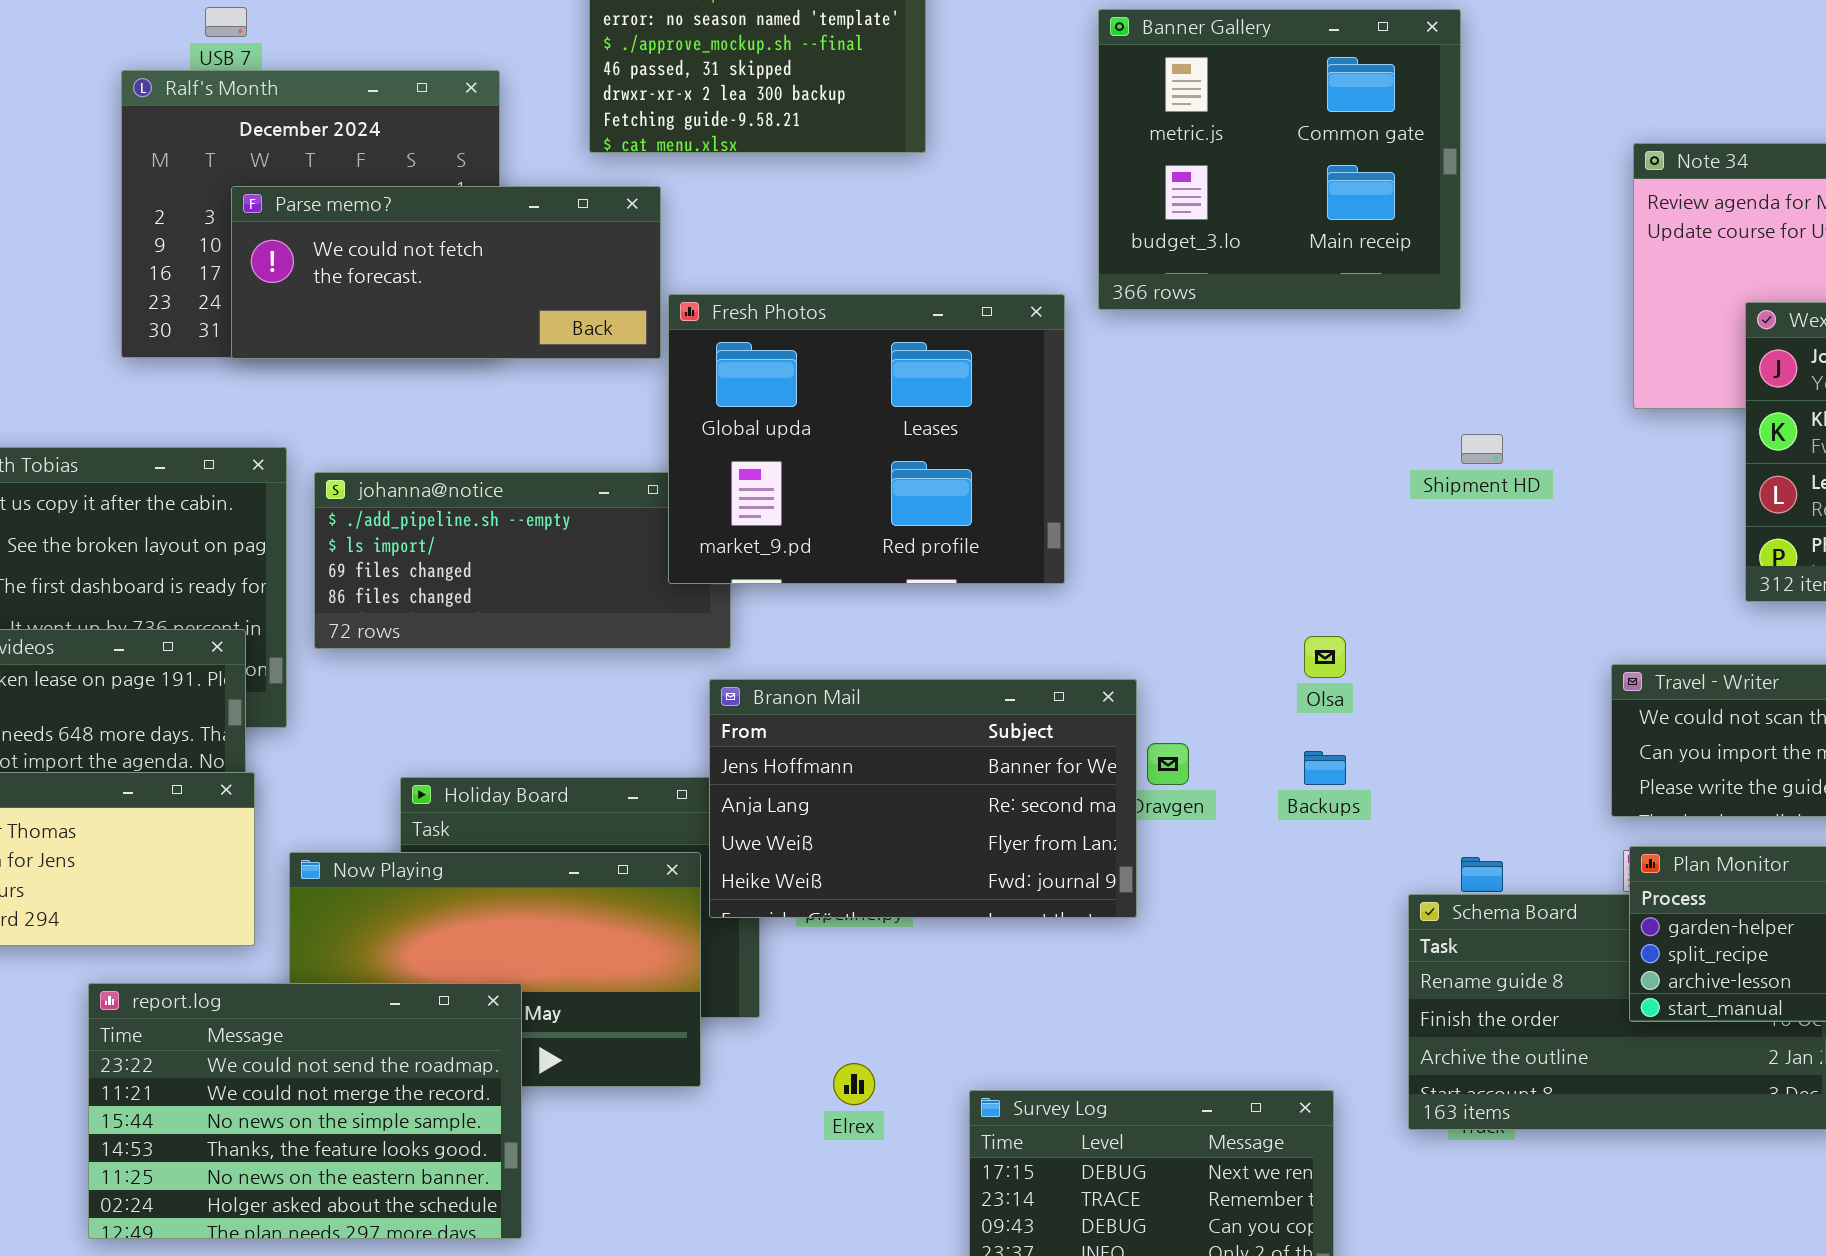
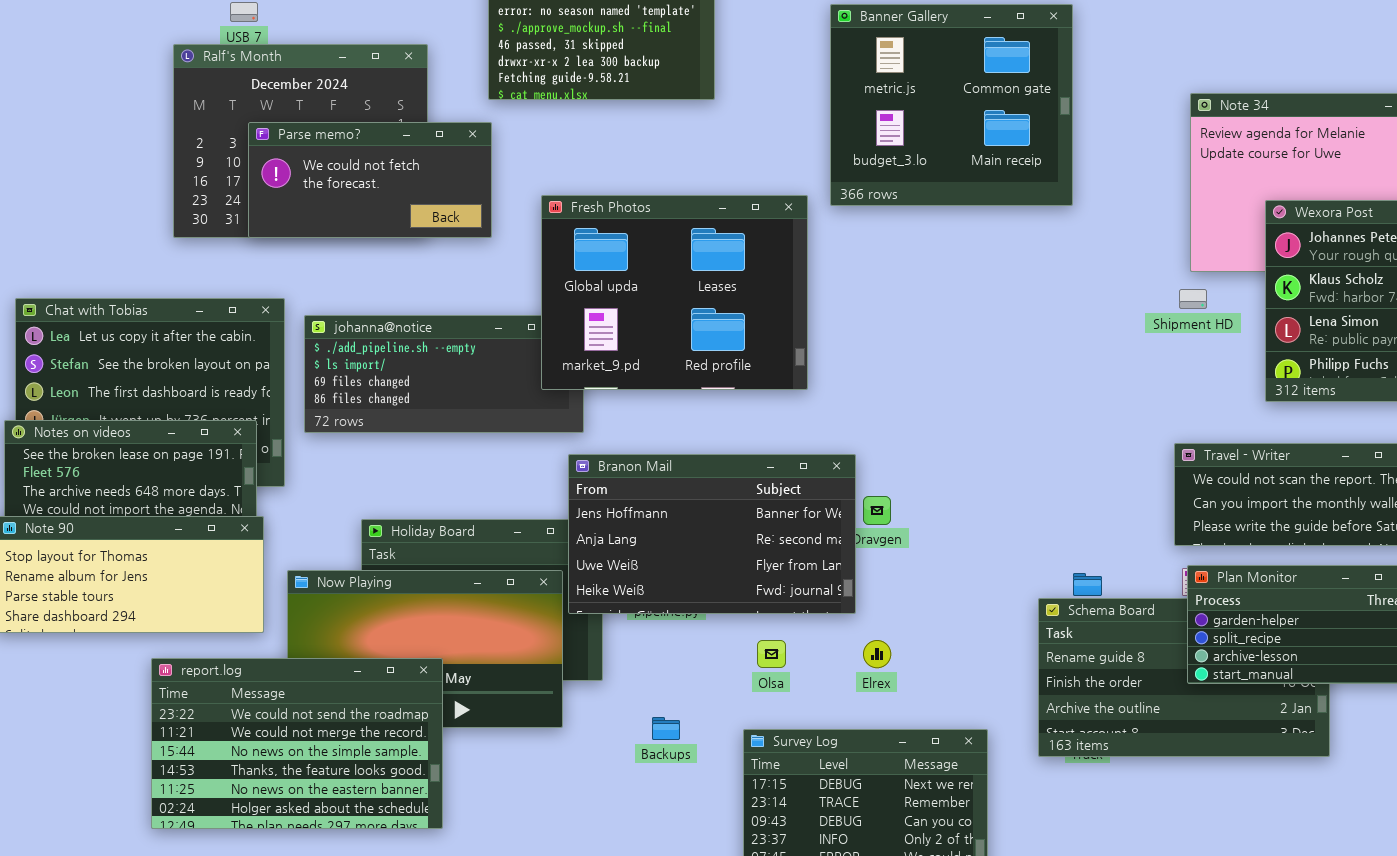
Parse memo?: [231,186,661,359] -> [248,122,492,238], resized
Shipment HD: [1461,434,1503,464] -> [1179,289,1207,309], moved
Olsa: [1304,636,1346,678] -> [757,640,786,668], moved
Backups: [1304,751,1346,785] -> [652,717,680,740], moved
Elrex: [833,1063,875,1105] -> [863,640,891,668], moved

